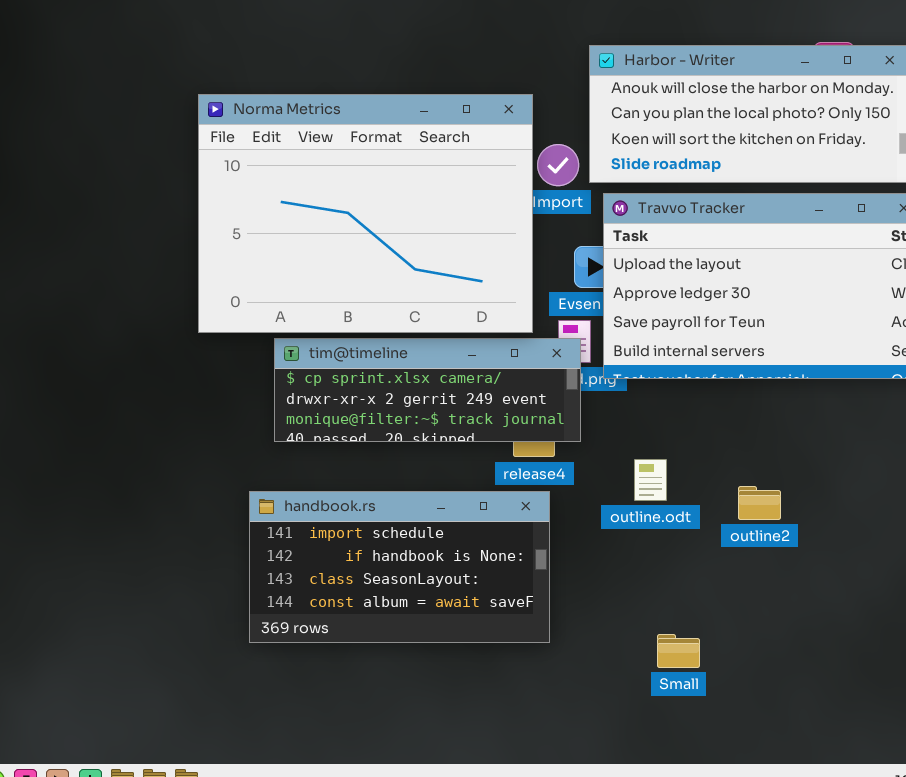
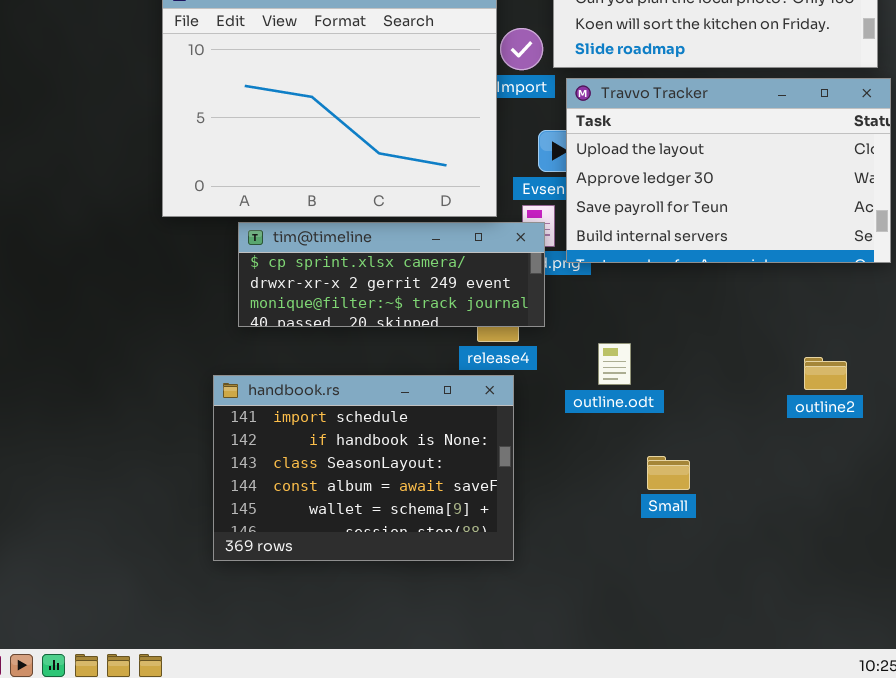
outline2: [738,486,781,520] -> [804,357,847,390], moved
handbook.rs: [249,491,550,643] -> [213,375,514,561], resized
Small: [657,634,700,668] -> [647,456,690,490], moved

